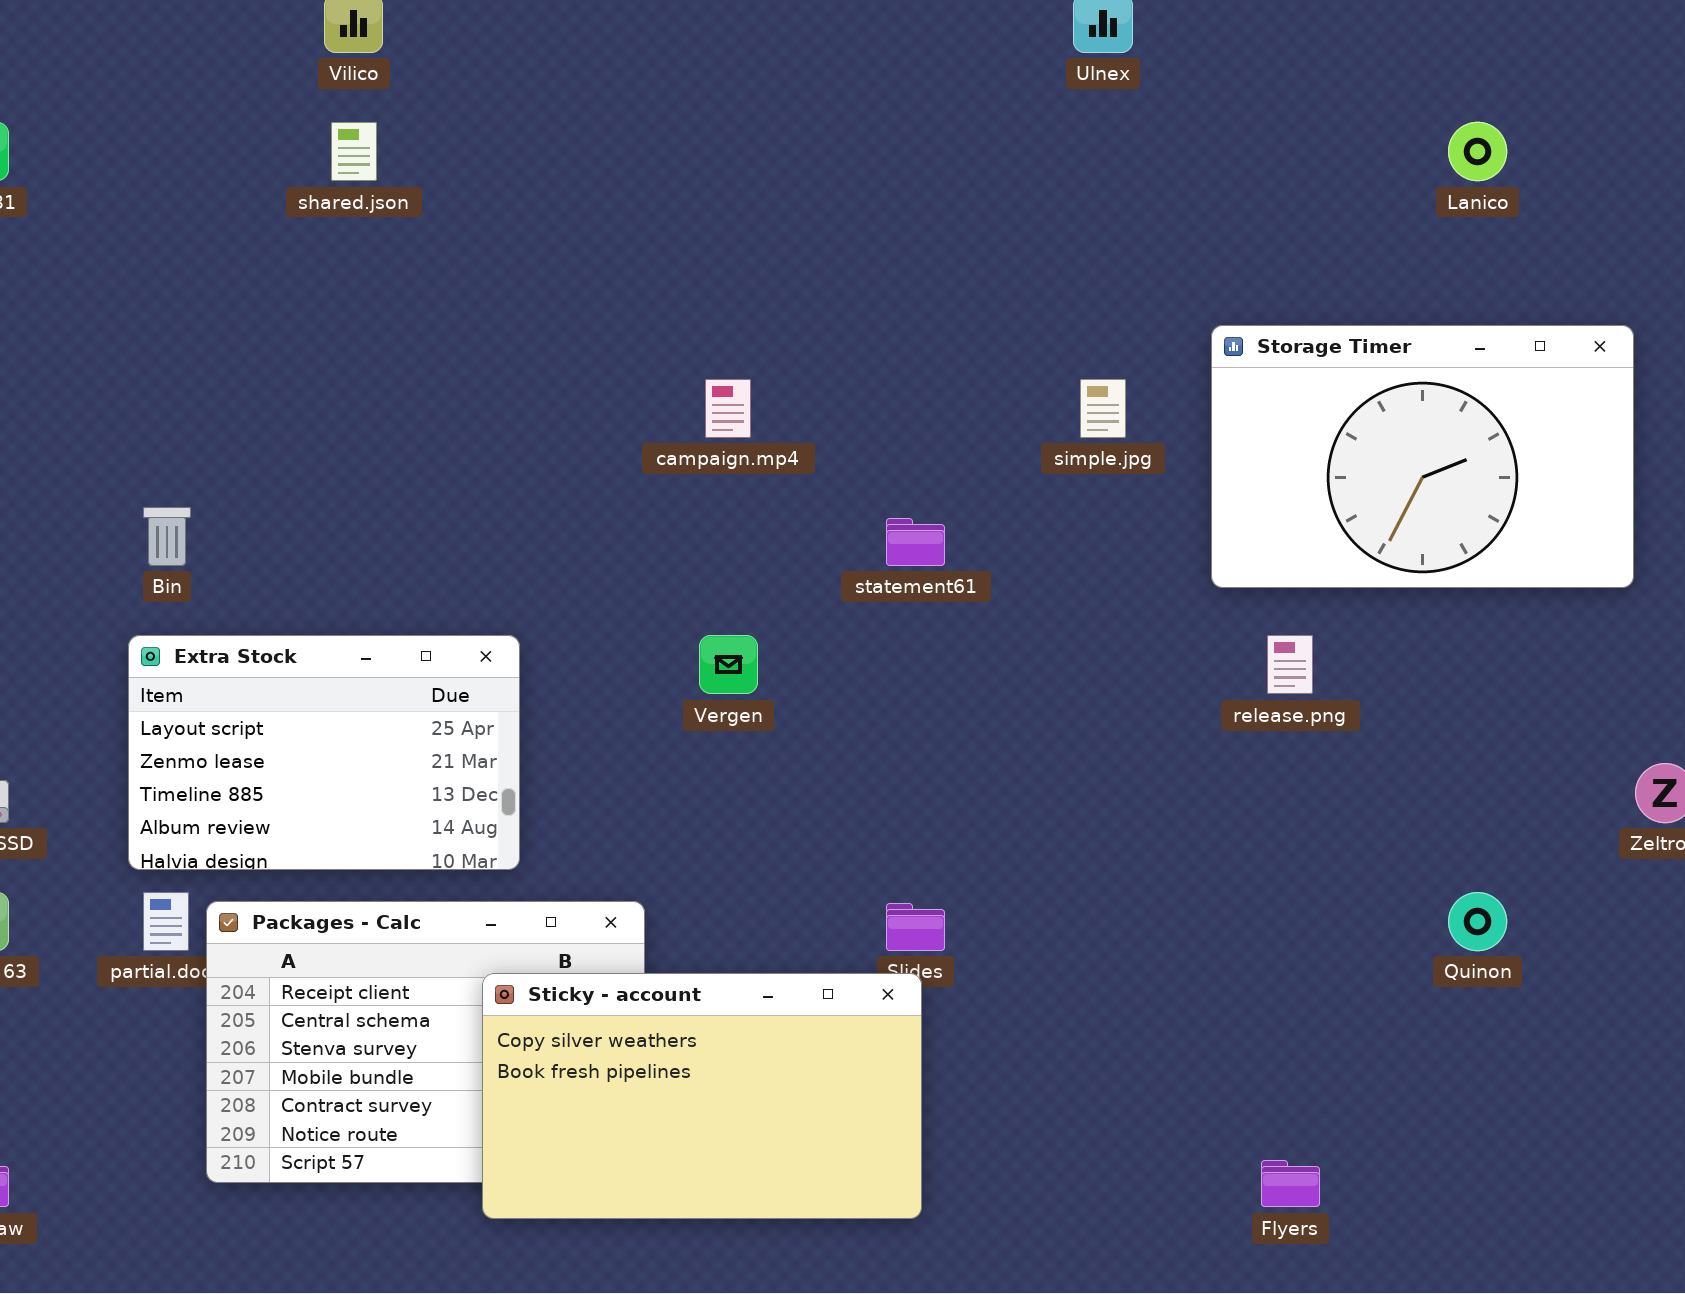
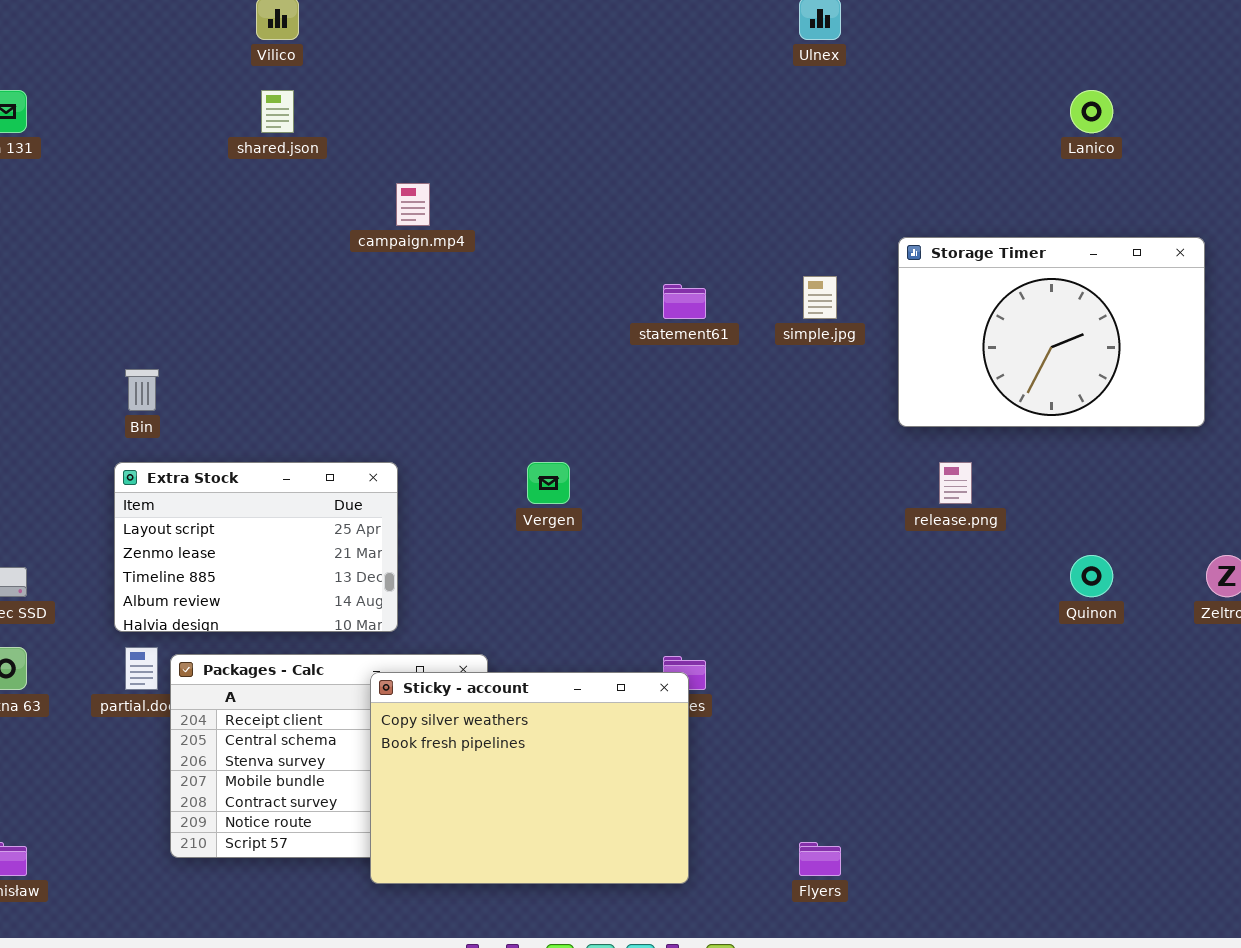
campaign.mp4: [705,379,751,438] -> [396,183,430,226], moved
statement61: [886,518,945,566] -> [663,284,706,319], moved
Quinon: [1448,892,1507,951] -> [1070,555,1113,597], moved
Sticky - account: [482,973,922,1219] -> [370,672,689,884], resized
Flyers: [1261,1160,1320,1207] -> [799,842,841,876], moved

